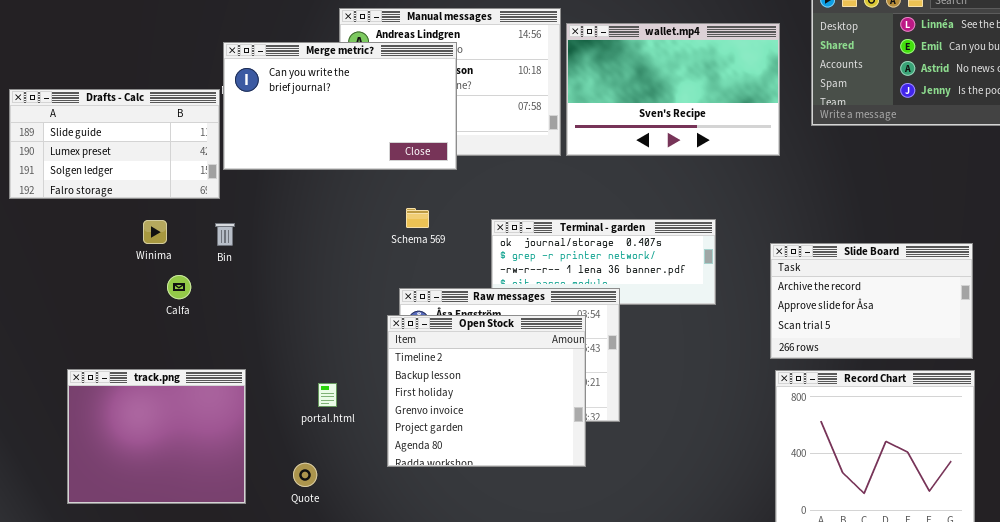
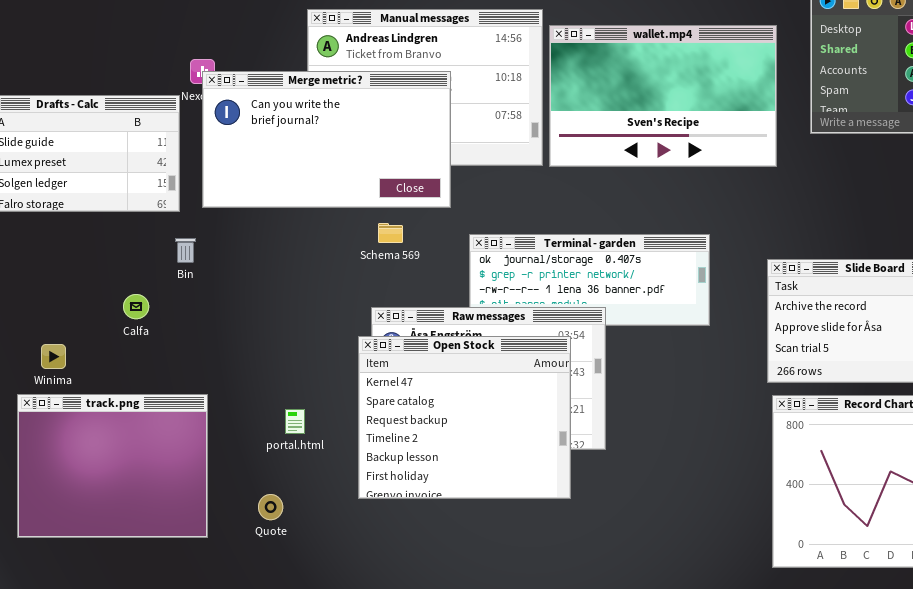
Merge metric?: [223,42,457,170] -> [202,71,451,208], moved
Winima: [143,220,167,244] -> [41,344,66,369], moved
Open Stock: [387,315,586,467] -> [358,336,571,499], scrolled up 3 rows

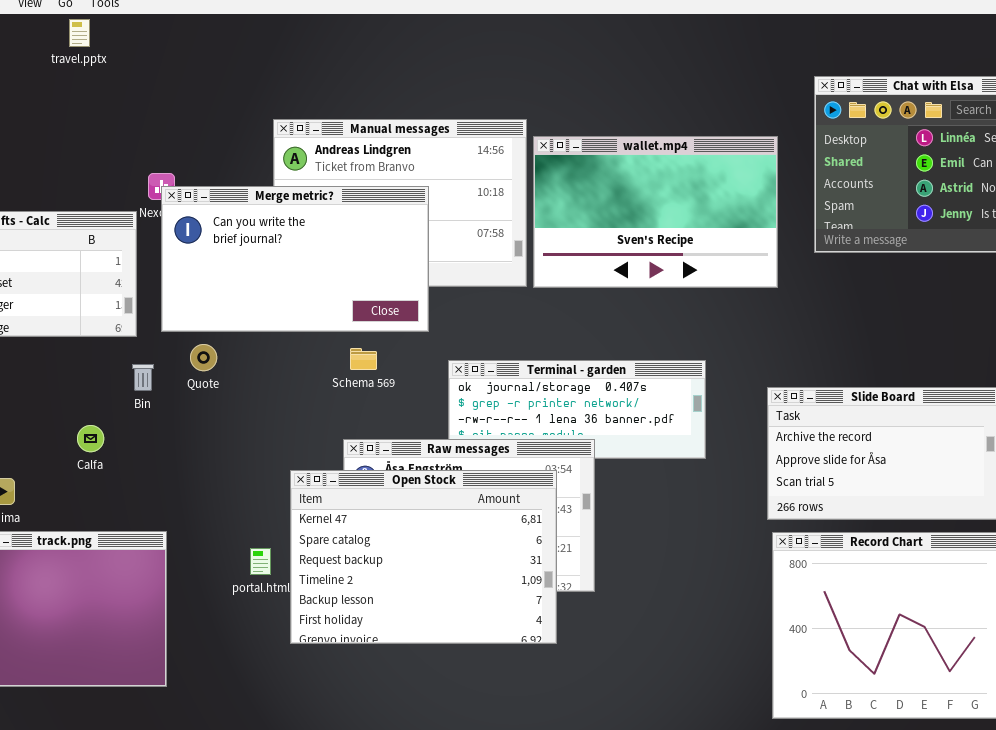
Open Stock: [358,336,571,499] -> [290,470,557,644], resized
Quote: [258,494,283,520] -> [190,344,217,371], moved

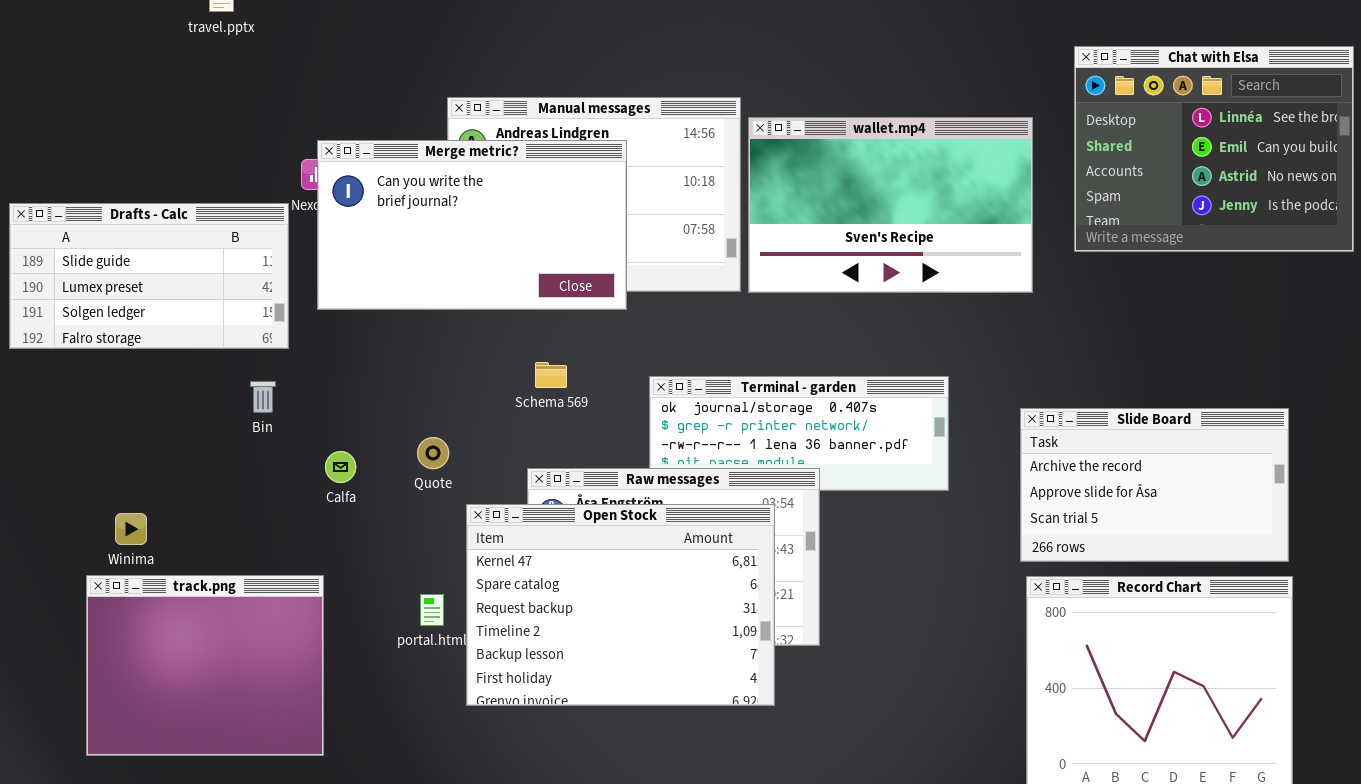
Merge metric?: [161,186,429,332] -> [317,140,627,310], moved
Quote: [190,344,217,371] -> [417,437,449,469], moved
Bin: [132,364,154,391] -> [250,381,276,413], moved
Calfa: [77,425,104,452] -> [325,451,356,483], moved

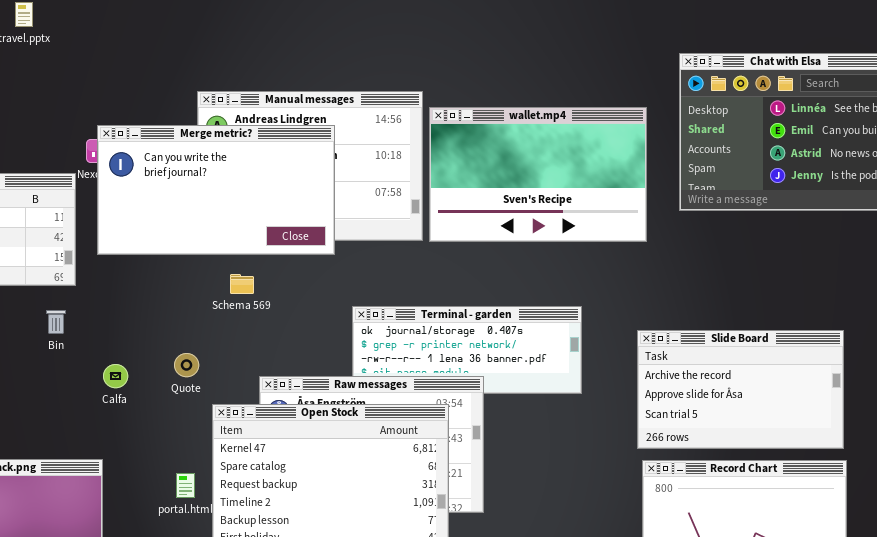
Schema 569: [535,362,567,388] -> [230,274,254,294], moved

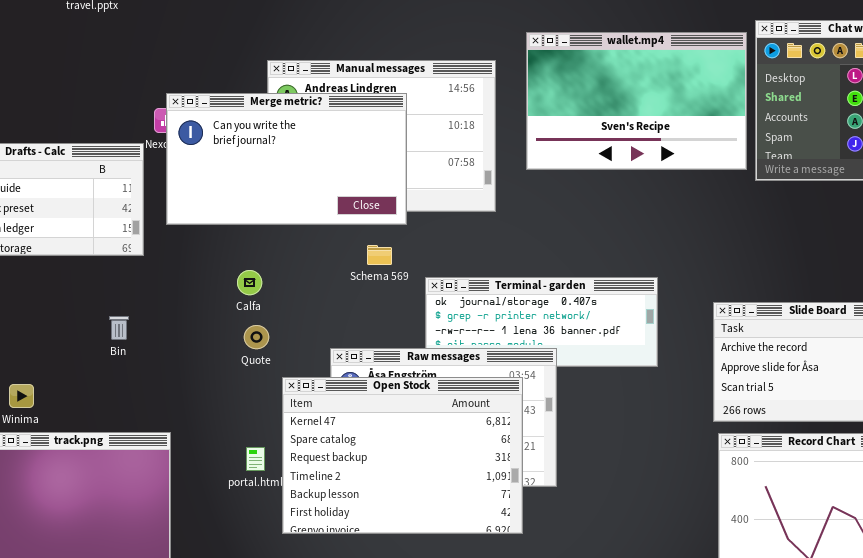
wallet.mp4: [429,107,647,242] -> [526,32,747,170], moved
Schema 569: [230,274,254,294] -> [367,245,392,265], moved
Bin: [46,310,66,334] -> [109,316,129,340], moved
Calfa: [103,364,128,388] -> [237,270,262,295], moved

